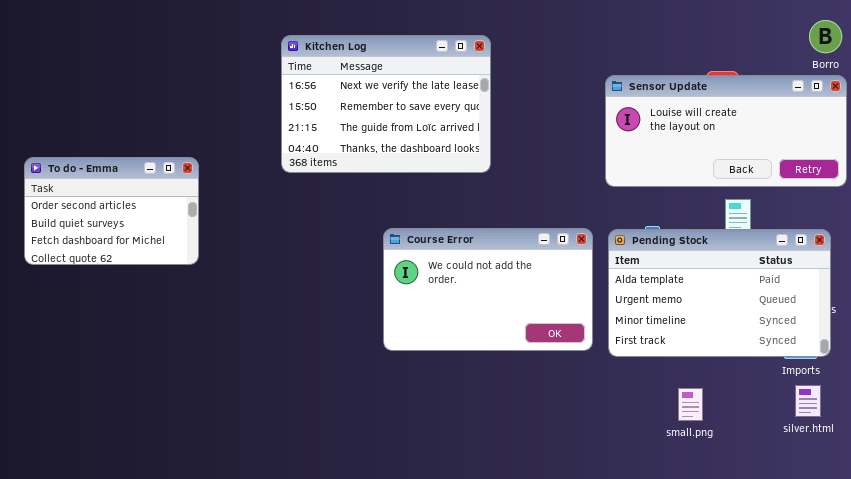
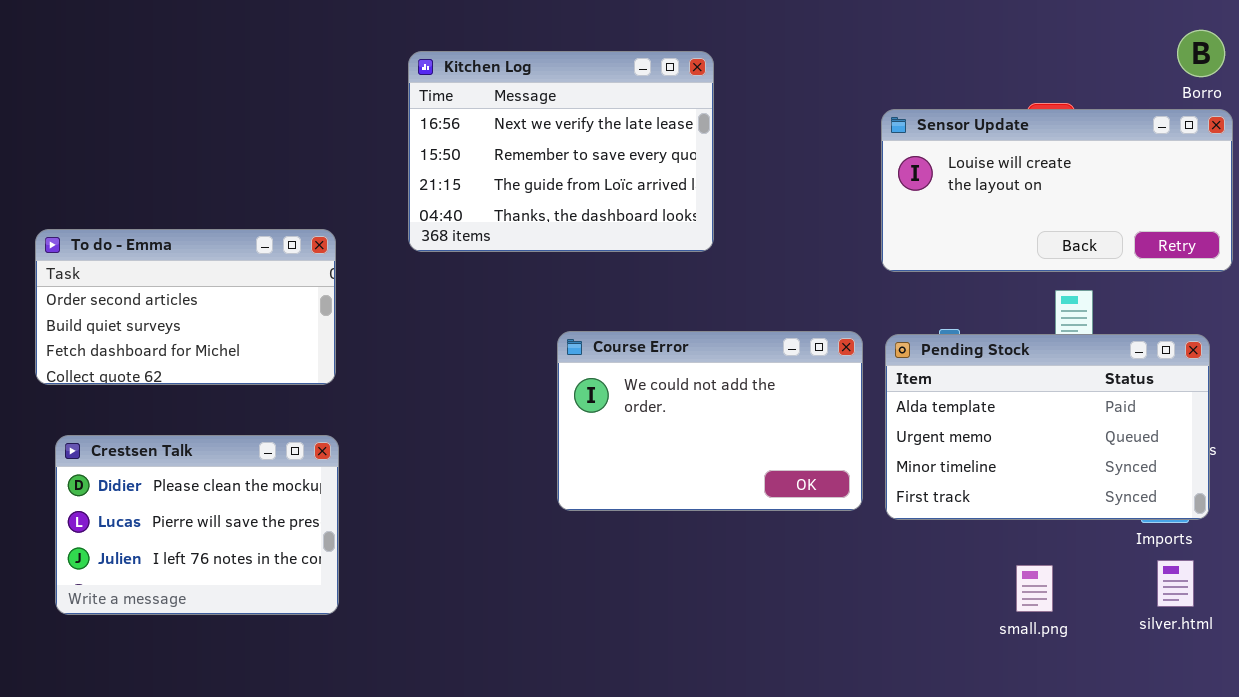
To do - Emma: [24,157,199,265] -> [35,229,336,385], resized
Crestsen Talk: none -> [55,435,339,615], opened
small.png: [678,388,703,421] -> [1016,565,1053,612], moved

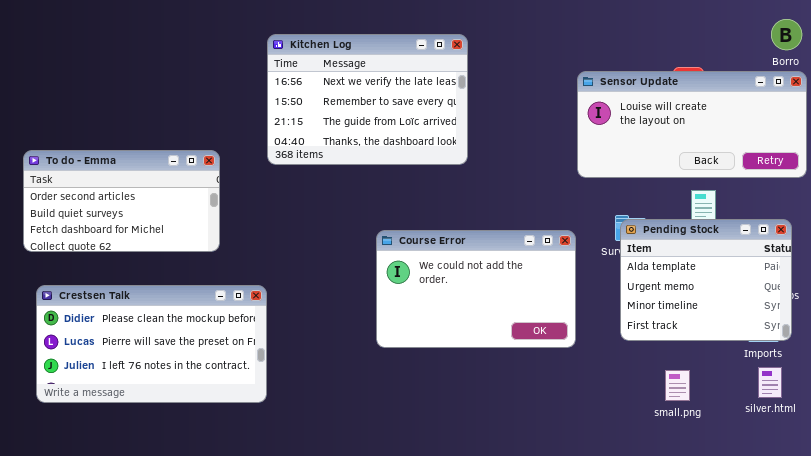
Course Error: [557,331,863,511] -> [376,230,576,348], moved
Pending Stock: [885,334,1210,520] -> [620,219,792,341], resized
Crestsen Talk: [55,435,339,615] -> [36,285,267,403], resized

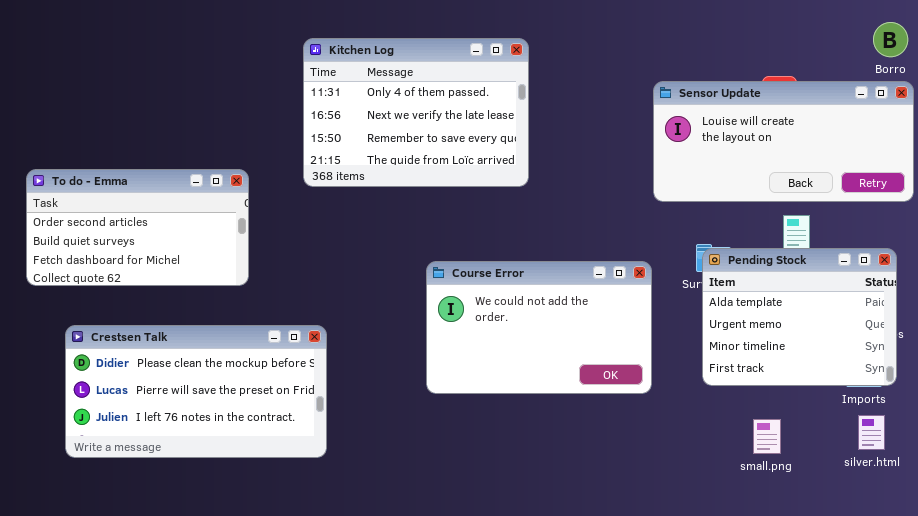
Kitchen Log: [267,34,468,165] -> [303,38,529,187], scrolled up 1 row
Crestsen Talk: [36,285,267,403] -> [65,325,327,458], moved

